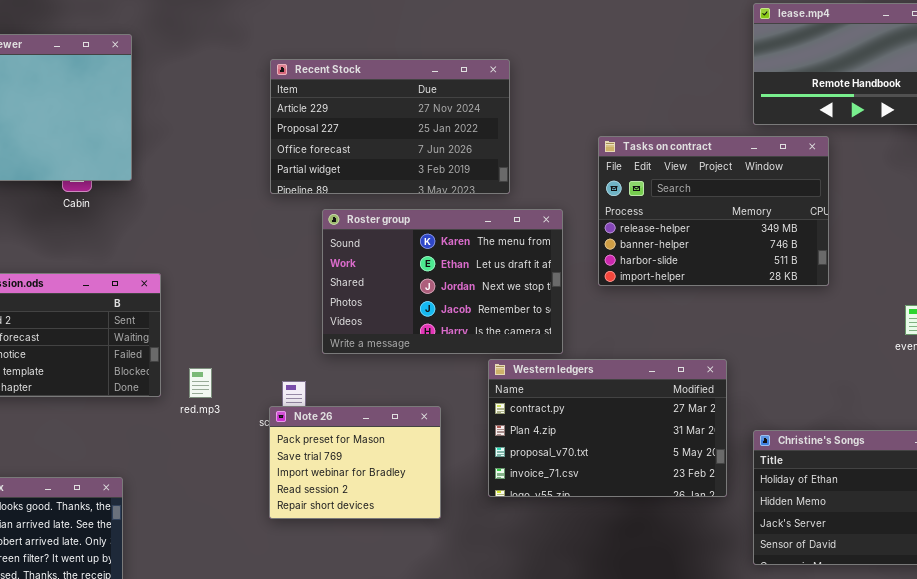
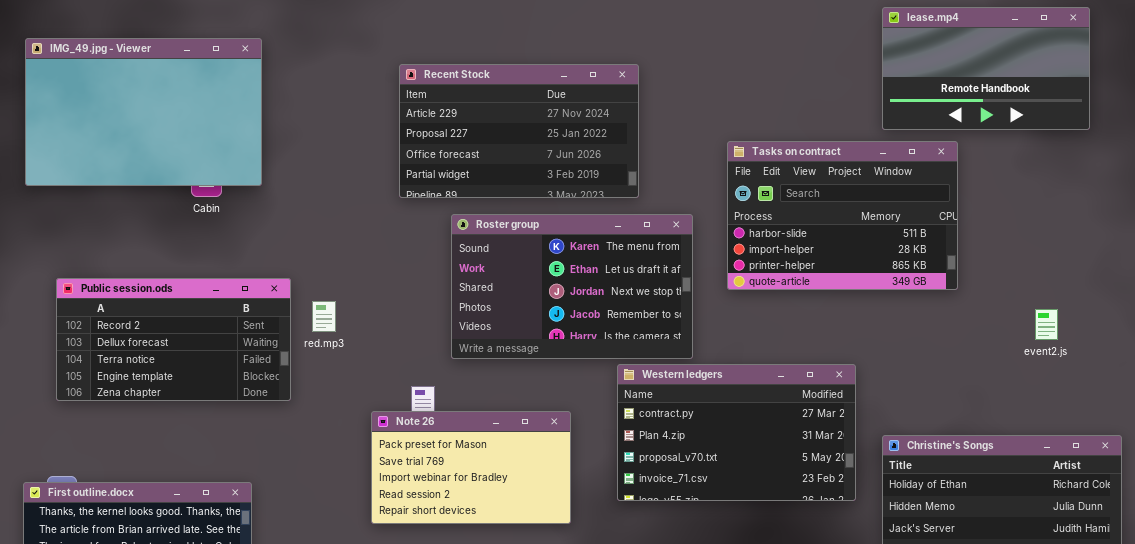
Tasks on contract: [598,136,829,286] -> [727,141,958,290], scrolled down 2 rows
red.mp3: [189,368,212,398] -> [312,301,336,332], moved
Note 26: [269,406,441,519] -> [371,411,571,524], resized

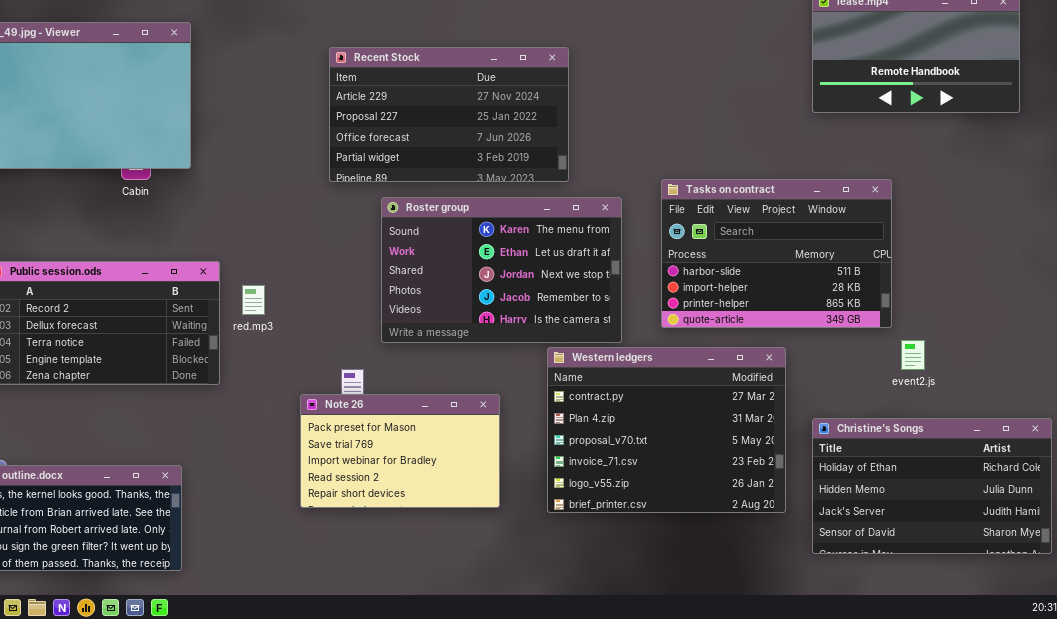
Tasks on contract: [727,141,958,290] -> [661,179,892,328], moved
event2.js: [1035,309,1058,340] -> [901,340,925,370], moved
Western ledgers: [617,364,856,501] -> [547,347,786,513], resized

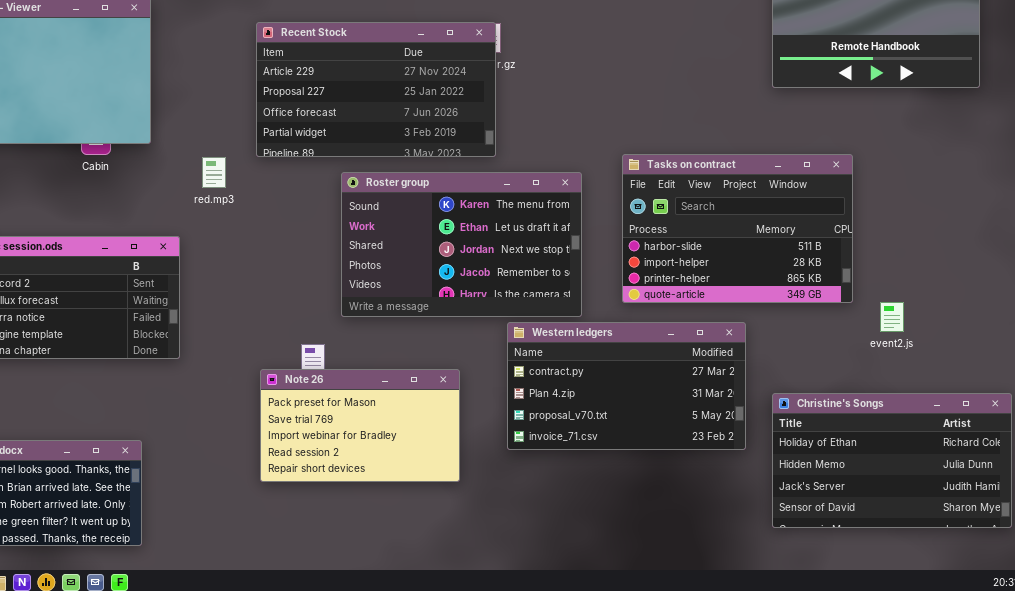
Recent Stock: [329,47,569,182] -> [256,22,496,157], moved
red.mp3: [242,285,265,315] -> [202,157,226,188], moved
event2.js: [901,340,925,370] -> [880,302,904,332], moved
Western ledgers: [547,347,786,513] -> [507,322,746,450], resized

